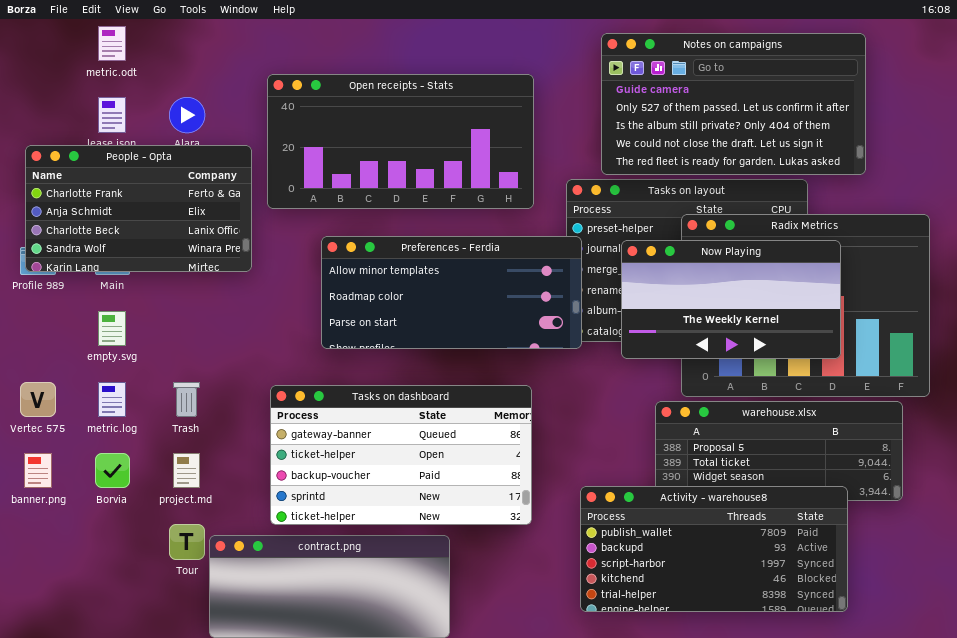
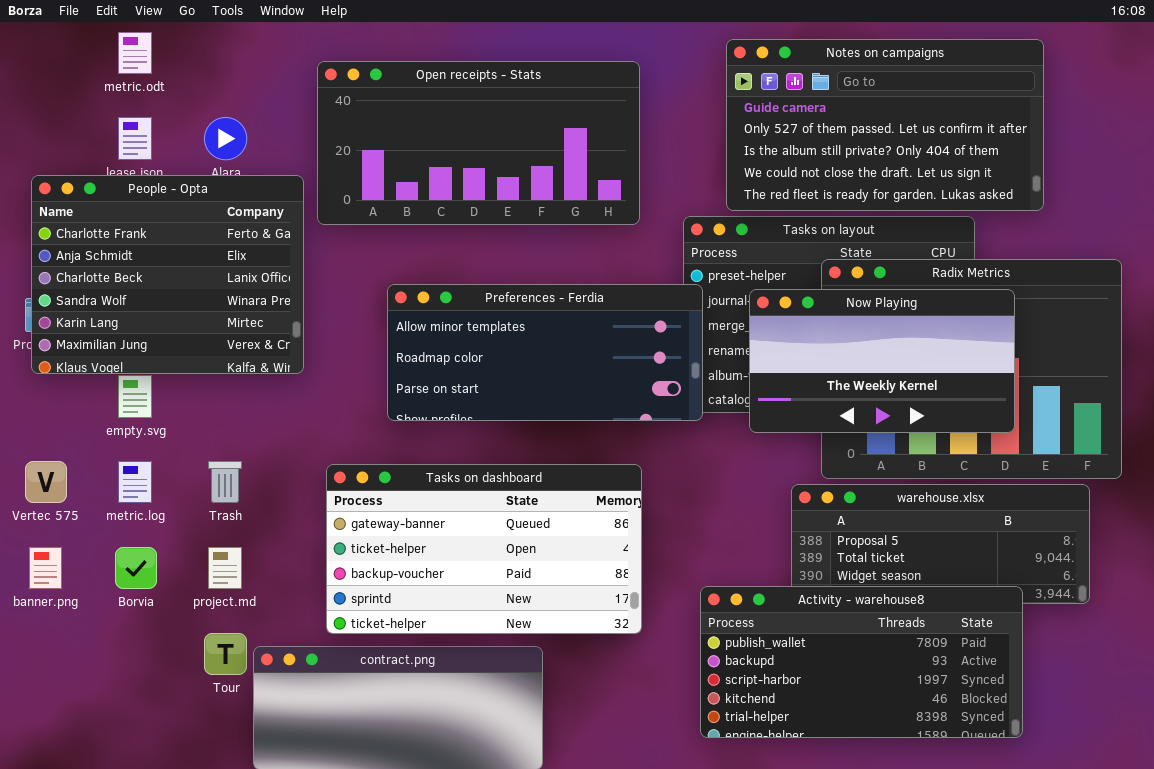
Open receipts - Stats: [267,74,534,209] -> [317,61,640,225], moved
People - Opta: [25,145,252,272] -> [31,175,304,374], resized

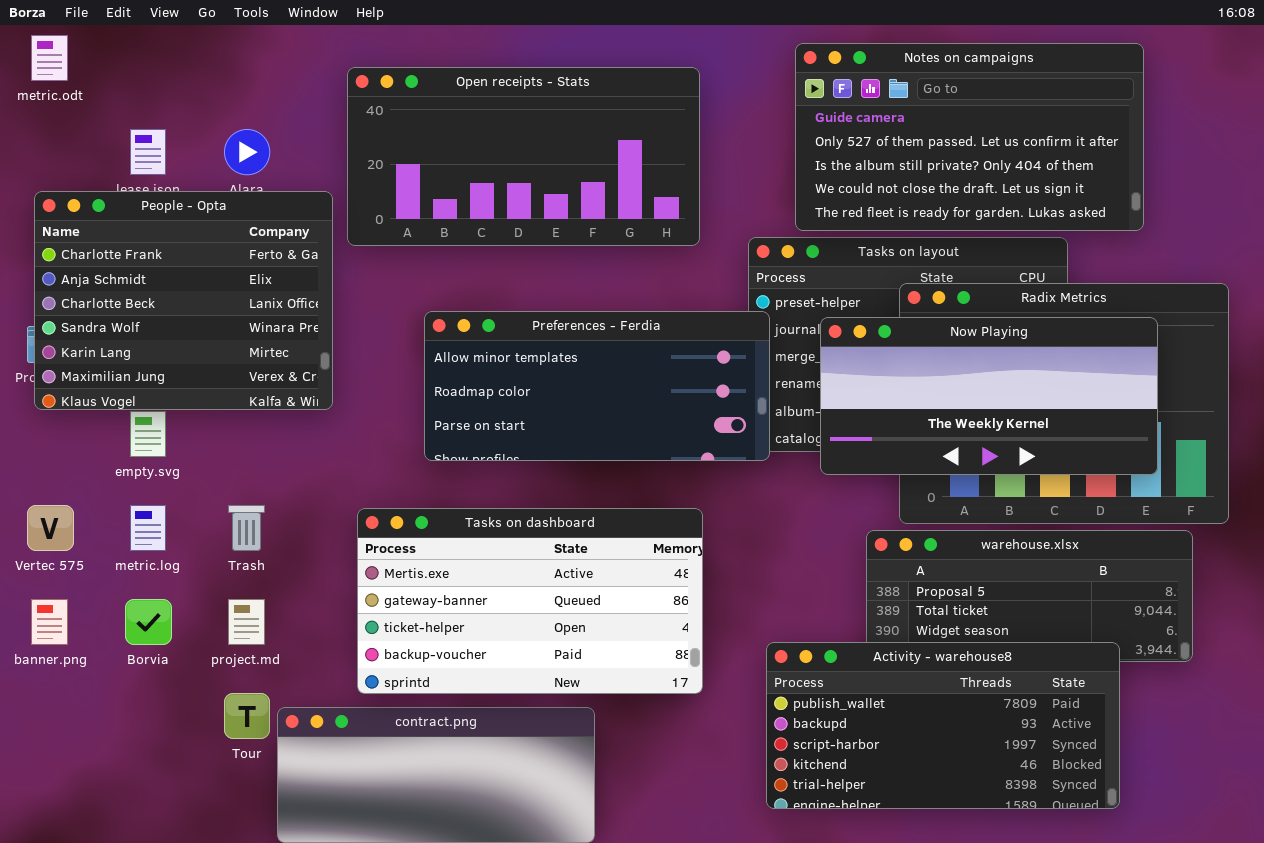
metric.odt: [118,32,152,74] -> [31,35,68,81], moved
Now Playing: [749,289,1015,433] -> [820,317,1158,475], resized
Tasks on dashboard: [326,464,642,634] -> [357,508,703,694], scrolled up 1 row

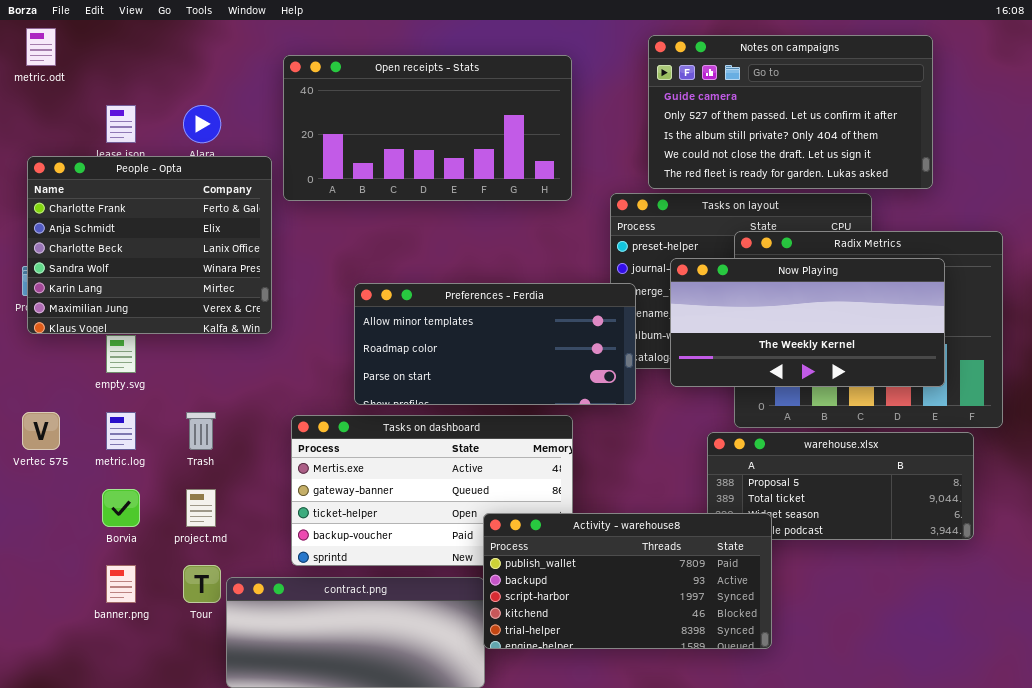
Preferences - Ferdia: [424,311,770,461] -> [354,283,636,405], moved
banner.png: [31,599,68,645] -> [106,565,136,603], moved
Activity - warehouse8: [766,642,1120,809] -> [483,513,772,649], moved

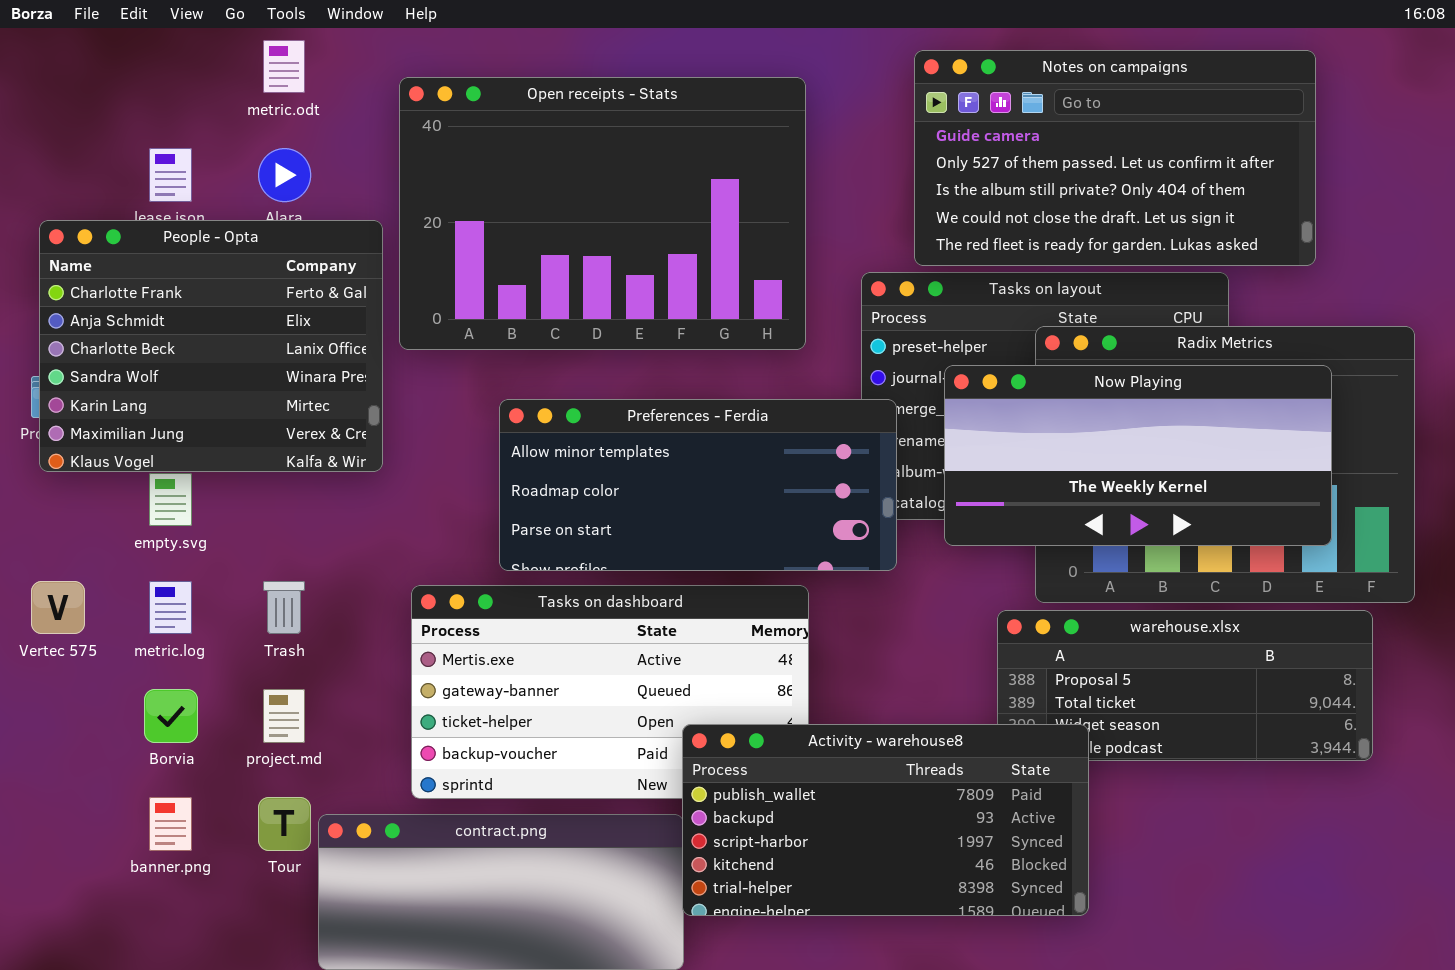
metric.odt: [26,28,56,66] -> [263,40,305,93], moved
Open receipts - Stats: [283,55,572,201] -> [399,77,806,350], resized

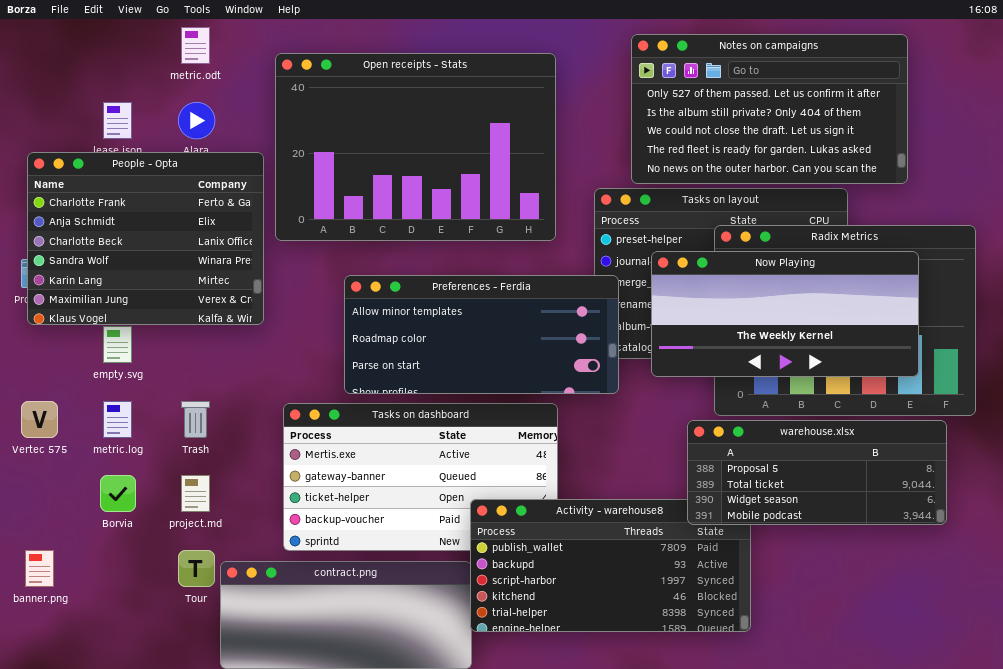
Notes on campaigns: [914,50,1316,266] -> [631,34,908,184], scrolled down 1 row
warehouse.xlsx: [997,610,1373,761] -> [687,420,947,525], raised
banner.png: [149,797,192,851] -> [25,550,54,587], moved

